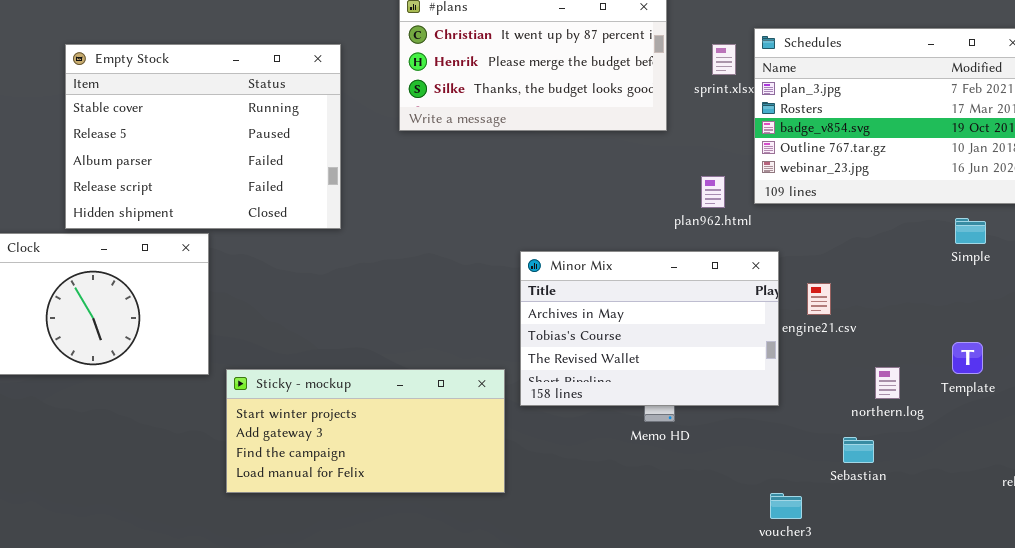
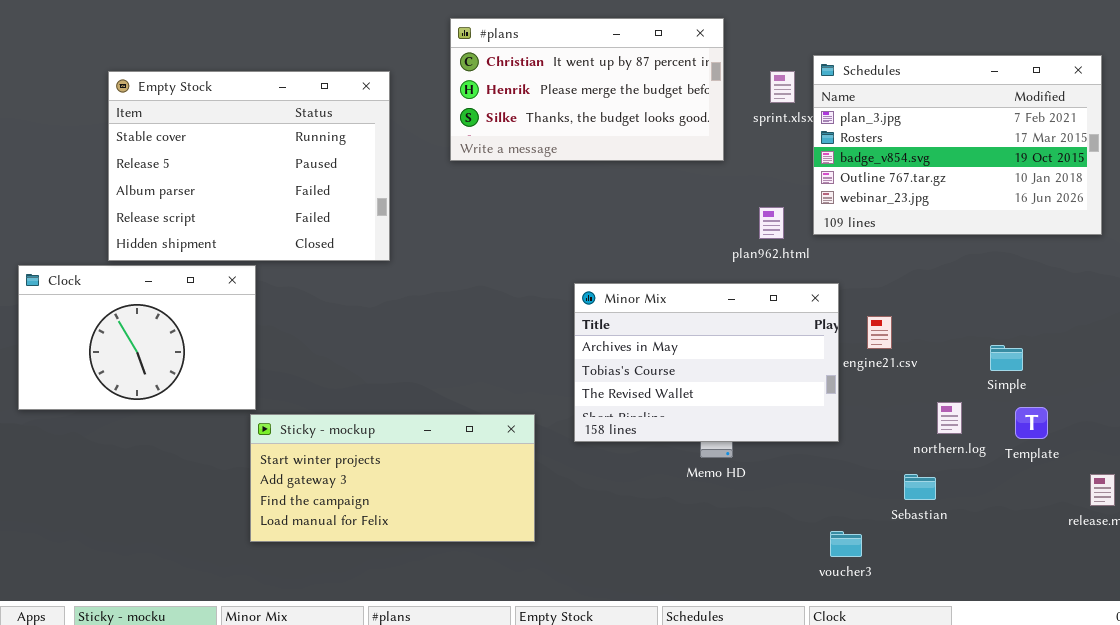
Simple: [955,218,986,244] -> [990,345,1023,371], moved
Template: [952,342,983,374] -> [1015,407,1048,439], moved
Sticky - mockup: [226,369,505,493] -> [250,414,535,542], moved

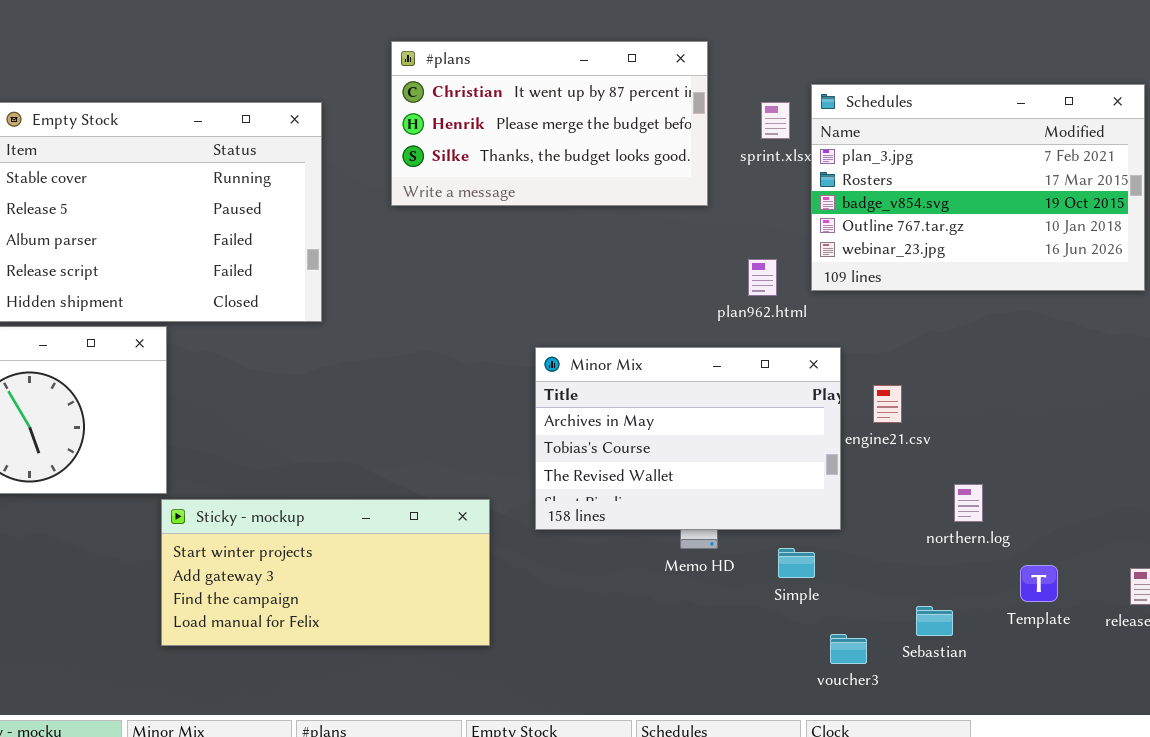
Simple: [990,345,1023,371] -> [778,548,815,578], moved
Template: [1015,407,1048,439] -> [1020,565,1058,602], moved
Sebastian: [904,474,936,500] -> [916,606,953,636], moved

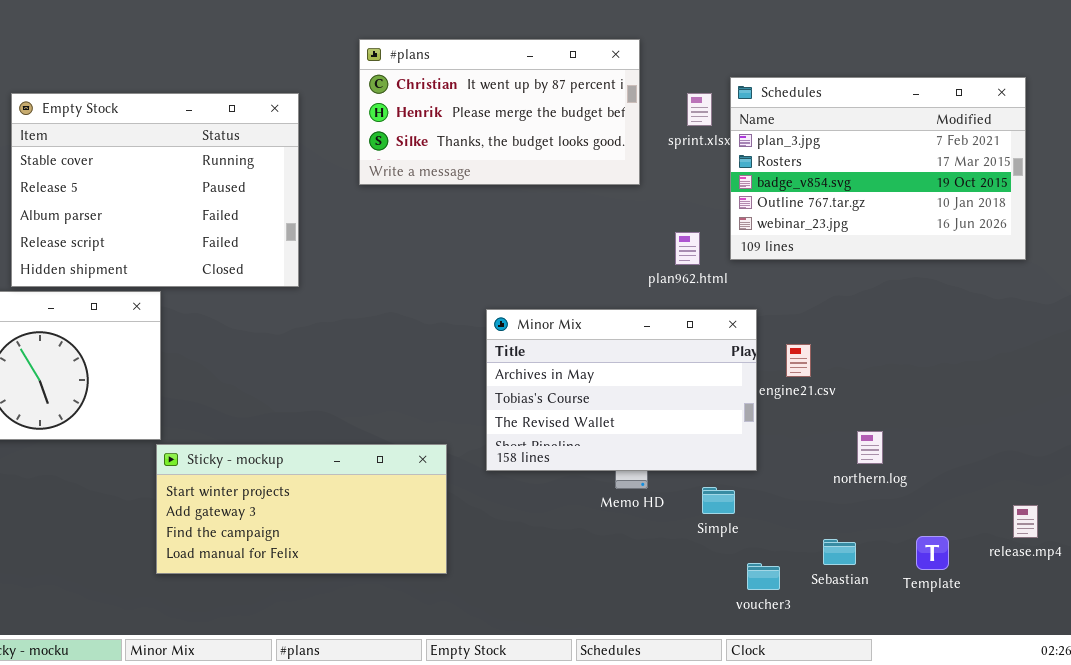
Template: [1020,565,1058,602] -> [916,536,949,570], moved

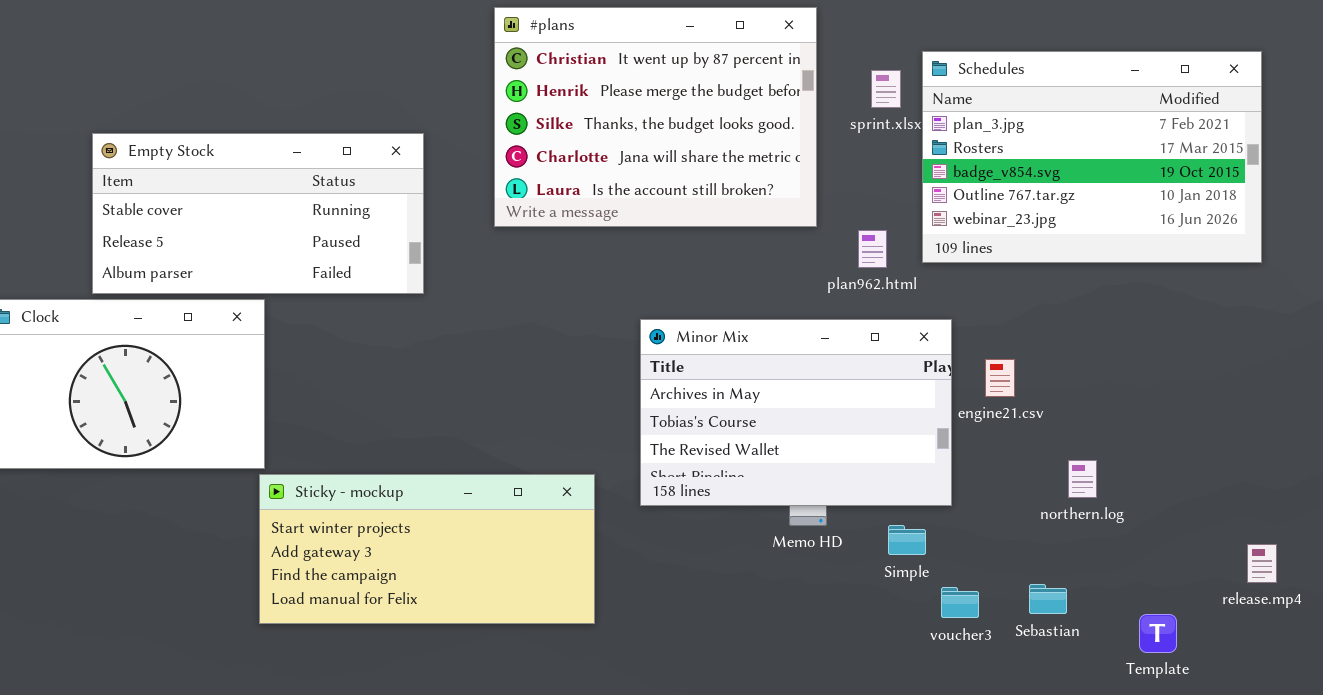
#plans: [359,39,640,185] -> [494,7,817,227], resized
Empty Stock: [11,93,299,287] -> [92,133,424,294], resized
Template: [916,536,949,570] -> [1139,614,1177,653], moved
voucher3: [747,563,780,590] -> [941,587,979,618], moved

